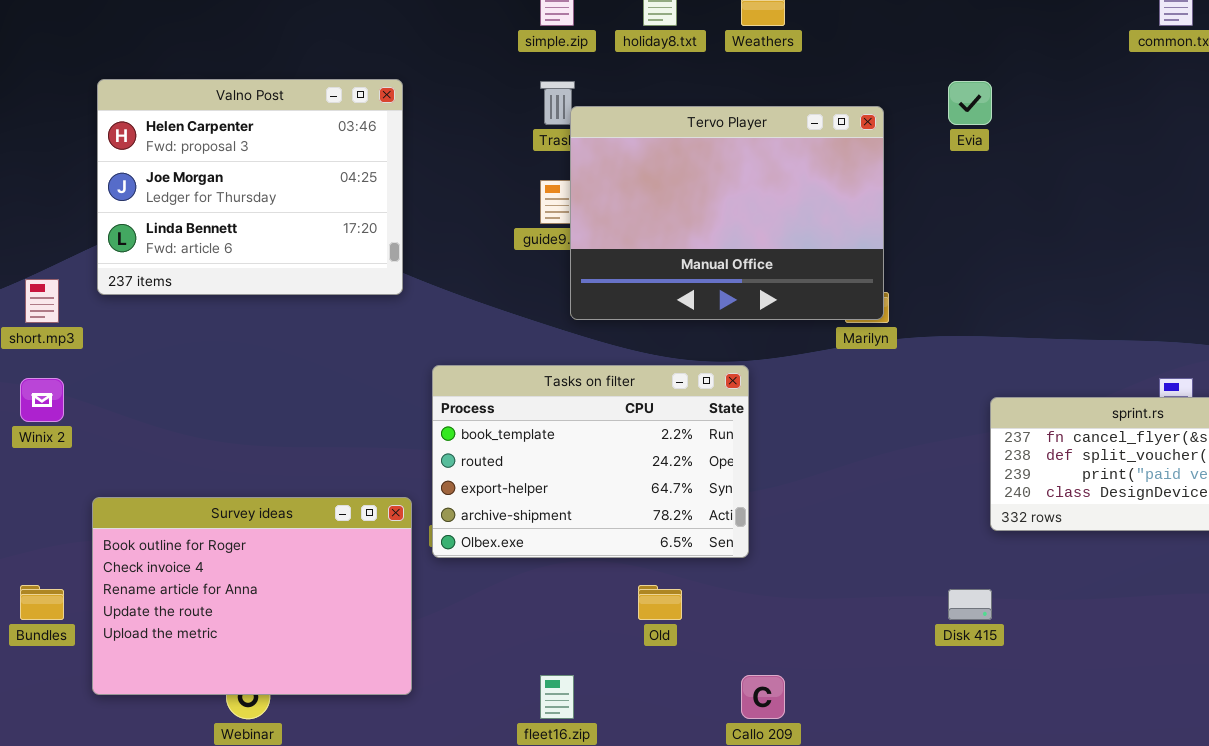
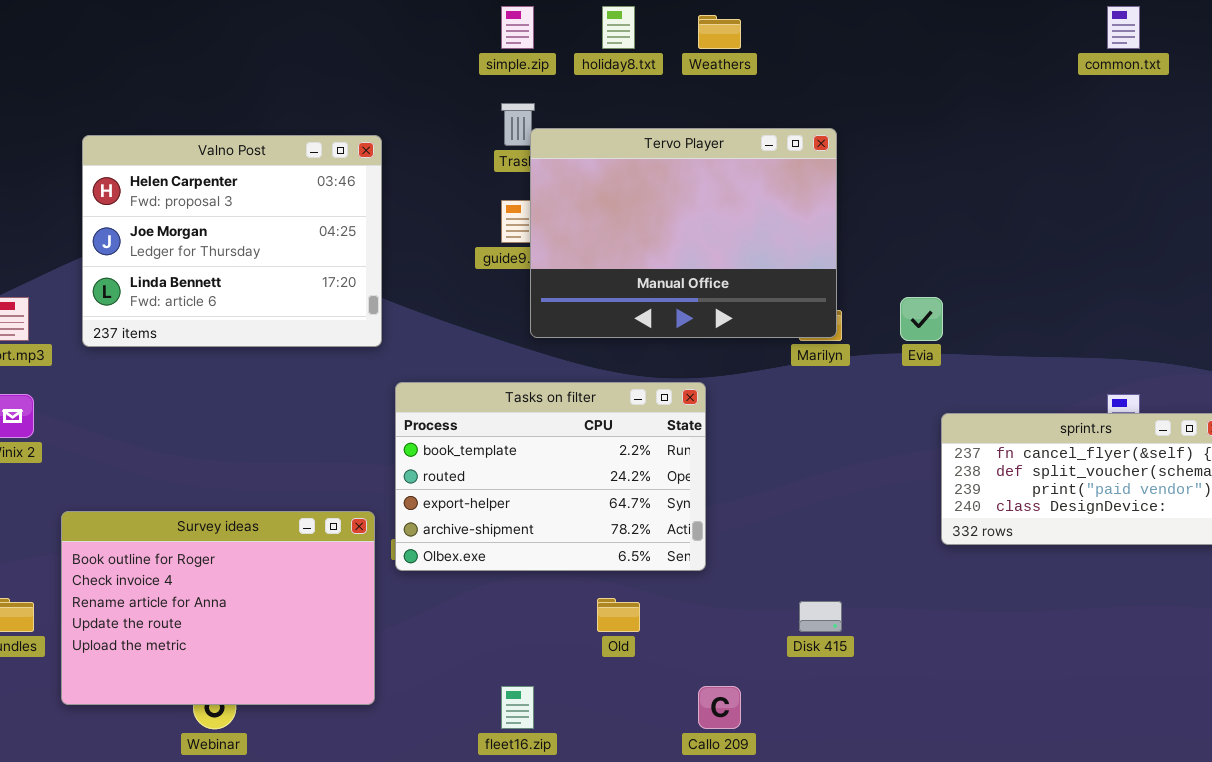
Valno Post: [97,79,403,295] -> [82,135,382,347], moved
Evia: [948,81,992,125] -> [900,297,943,341], moved
Disk 415: [948,589,992,620] -> [799,601,842,632], moved

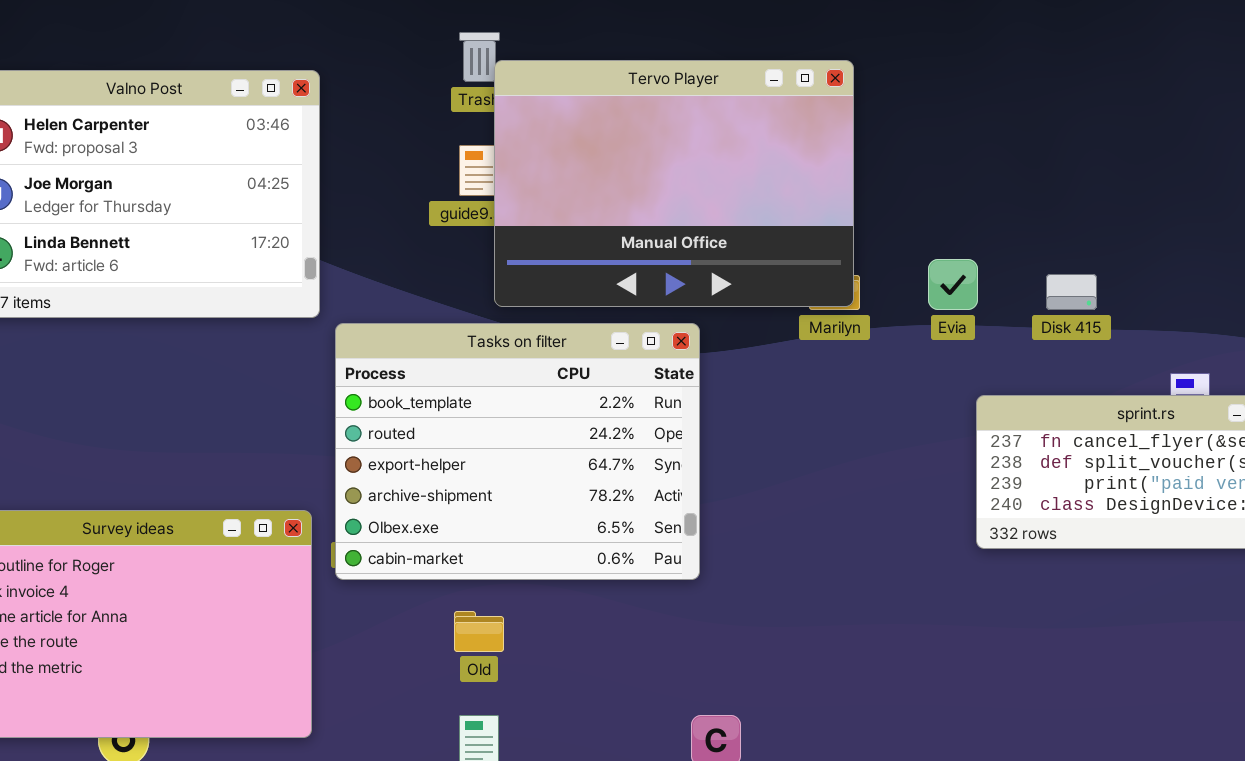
Tasks on filter: [395,382,706,571] -> [335,323,700,580], resized
Old: [597,598,640,632] -> [454,611,504,652], moved
Disk 415: [799,601,842,632] -> [1046,274,1097,310], moved

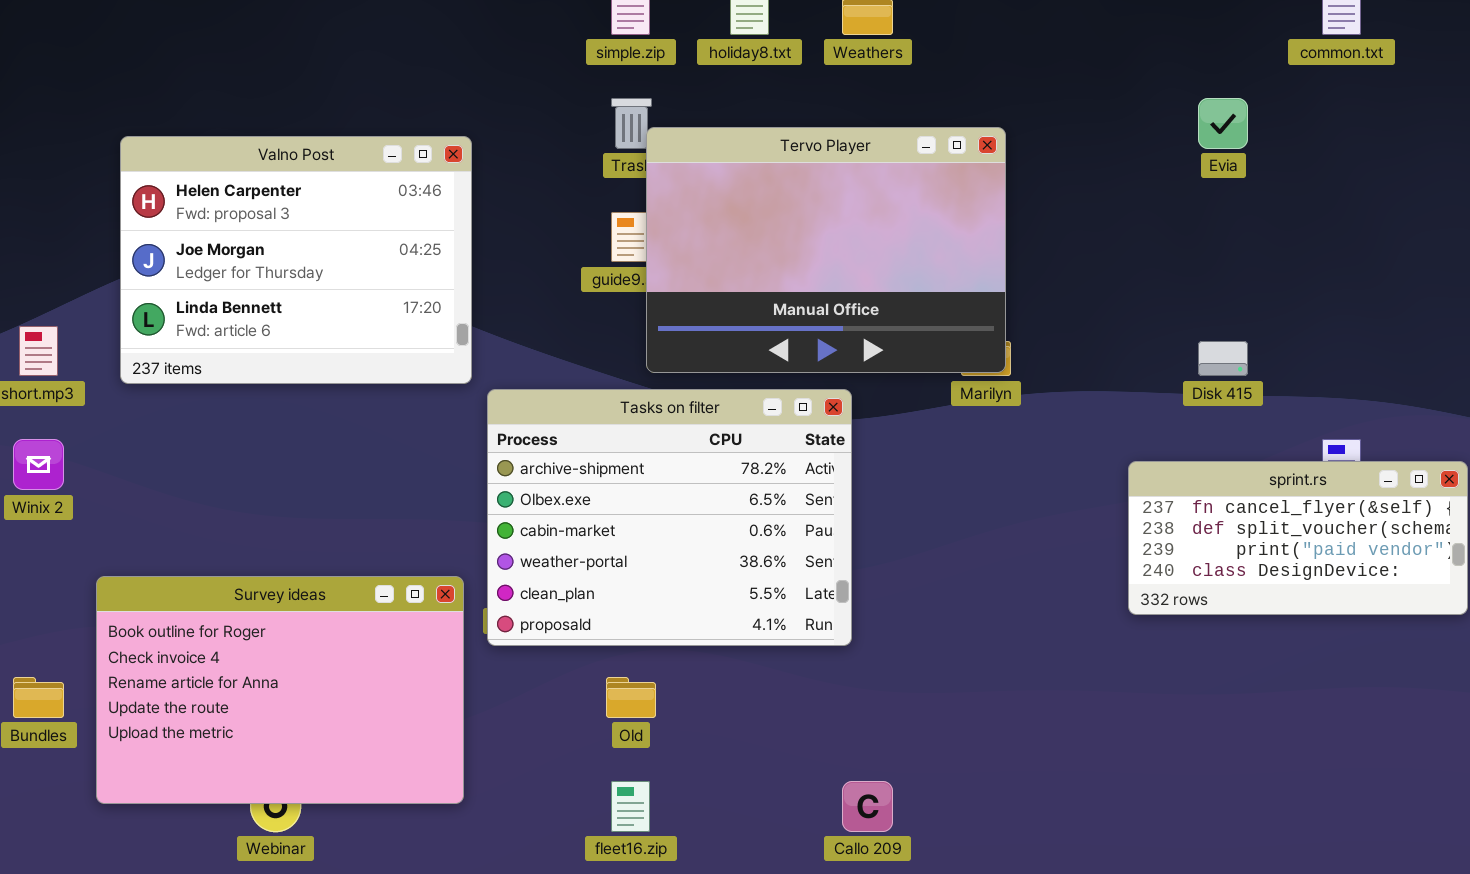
Evia: [928,259,978,310] -> [1198,98,1248,149], moved
Tasks on filter: [335,323,700,580] -> [487,389,852,646], scrolled down 3 rows

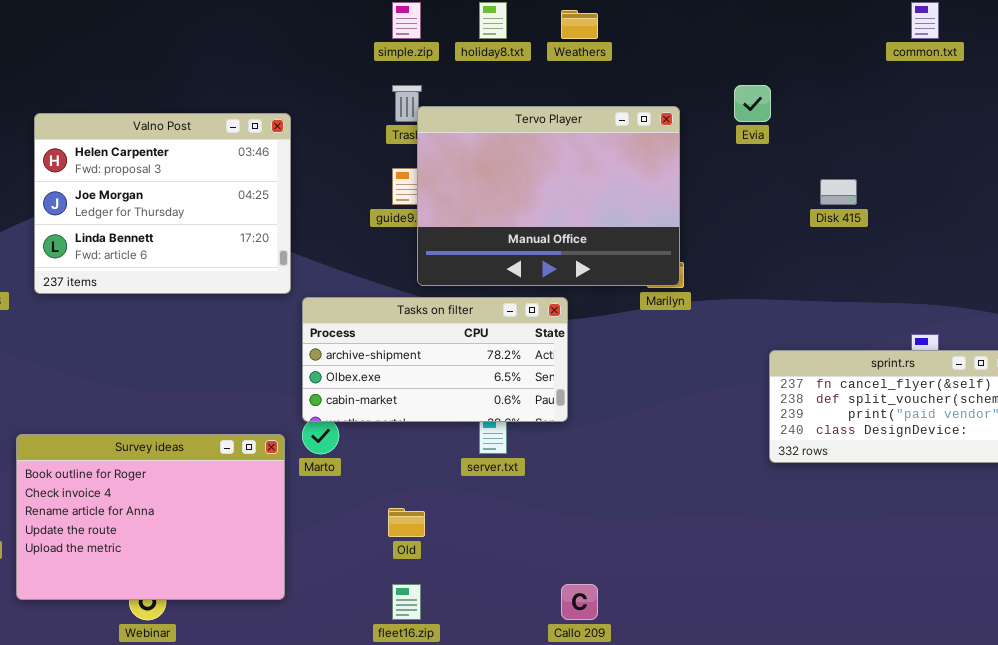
Evia: [1198,98,1248,149] -> [734,85,771,122], moved
Disk 415: [1198,341,1248,376] -> [820,179,857,205], moved
Tasks on filter: [487,389,852,646] -> [302,297,568,422], resized

